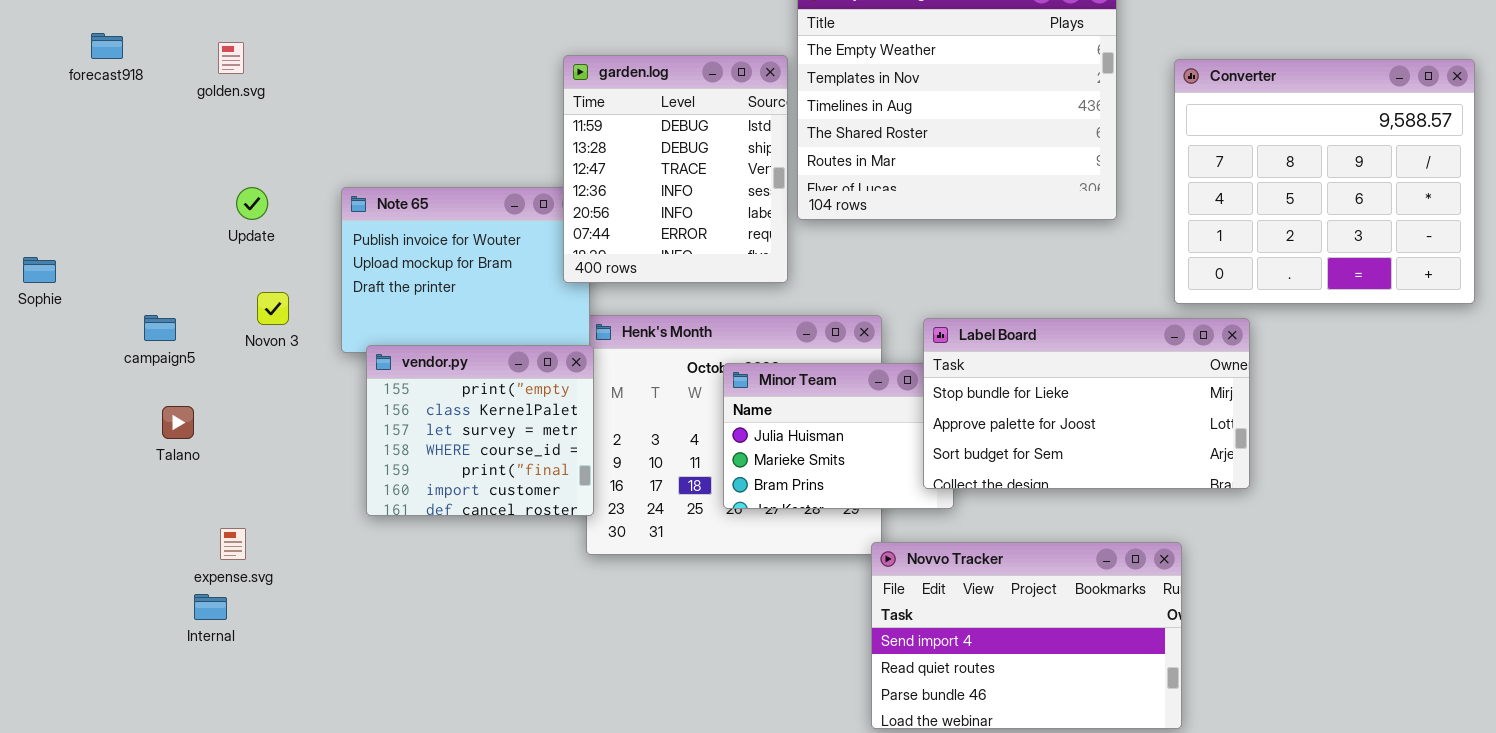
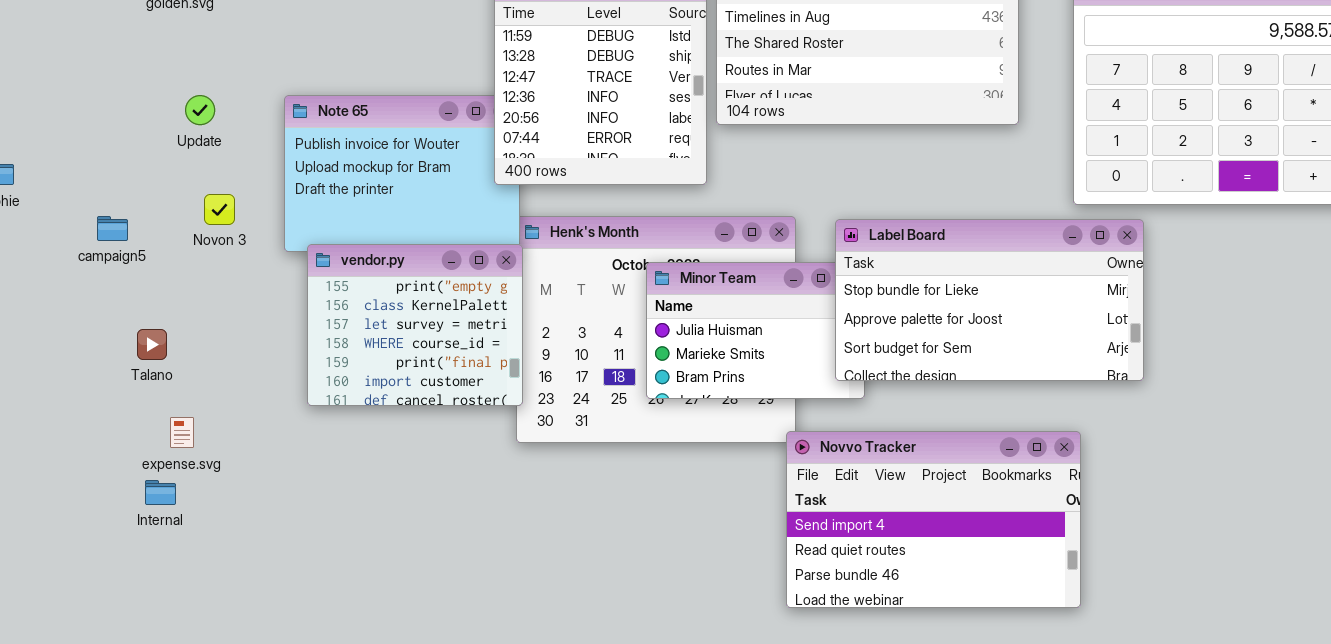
Talano: [162,406,194,439] -> [137,329,167,360], moved

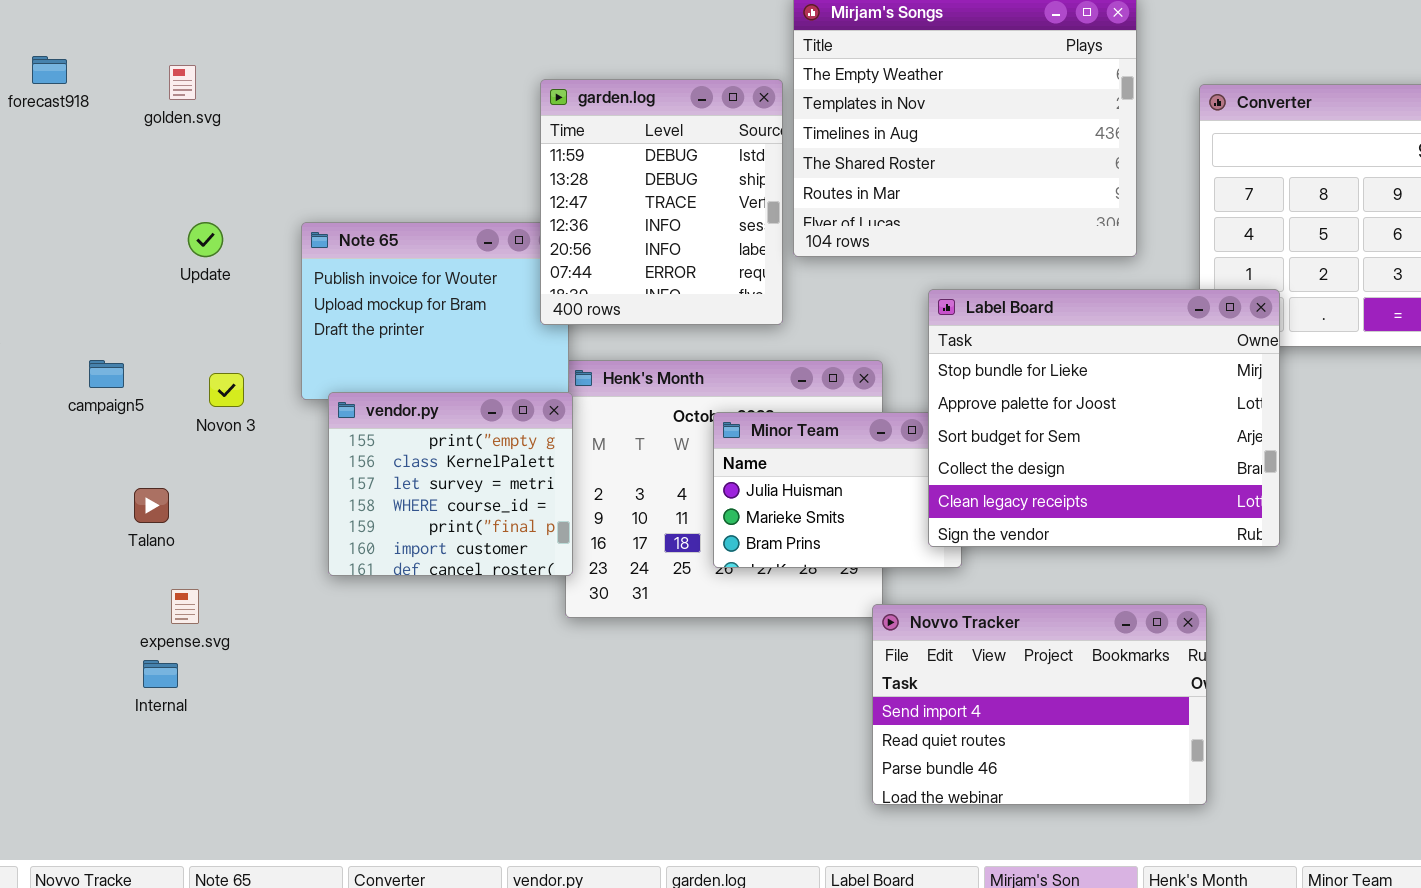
Novon 3: [204,194,235,225] -> [209,373,244,407], moved
Label Board: [835,219,1144,381] -> [928,289,1280,547], resized

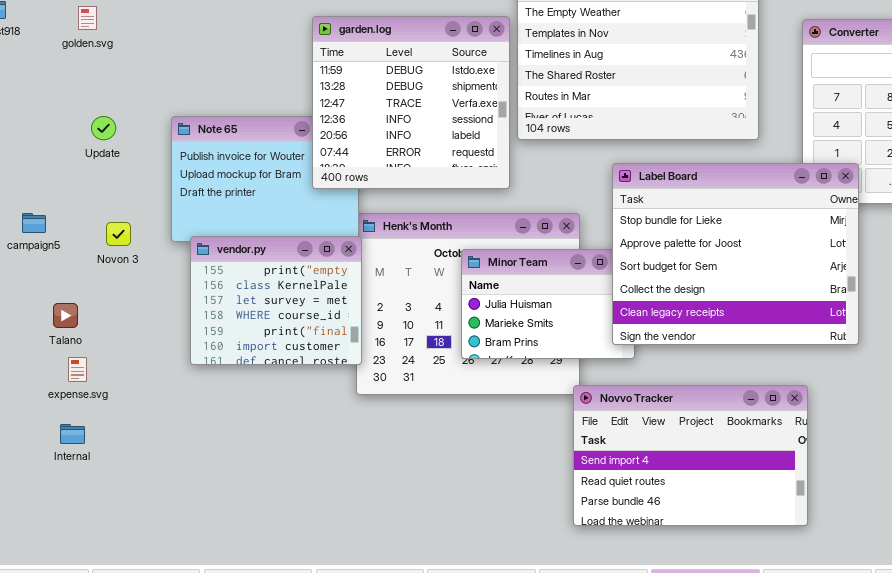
garden.log: [540,79,783,325] -> [312,16,510,189], resized
expense.svg: [171,589,199,624] -> [68,357,87,382], moved

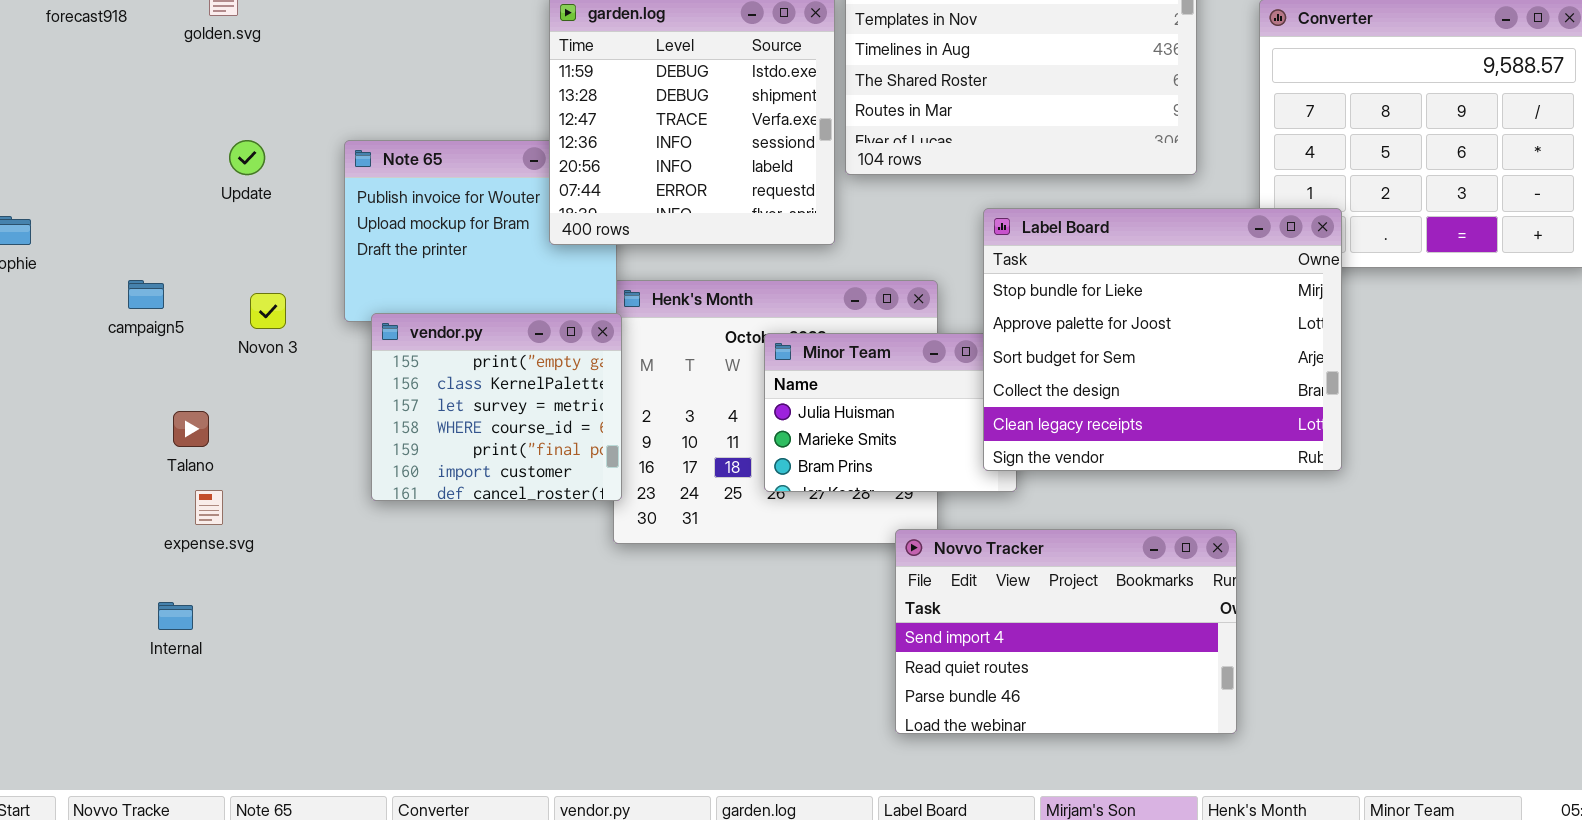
Novvo Tracker: [573,385,808,526] -> [895,529,1237,734], moved
Internal: [60,424,85,444] -> [158,602,193,630], moved

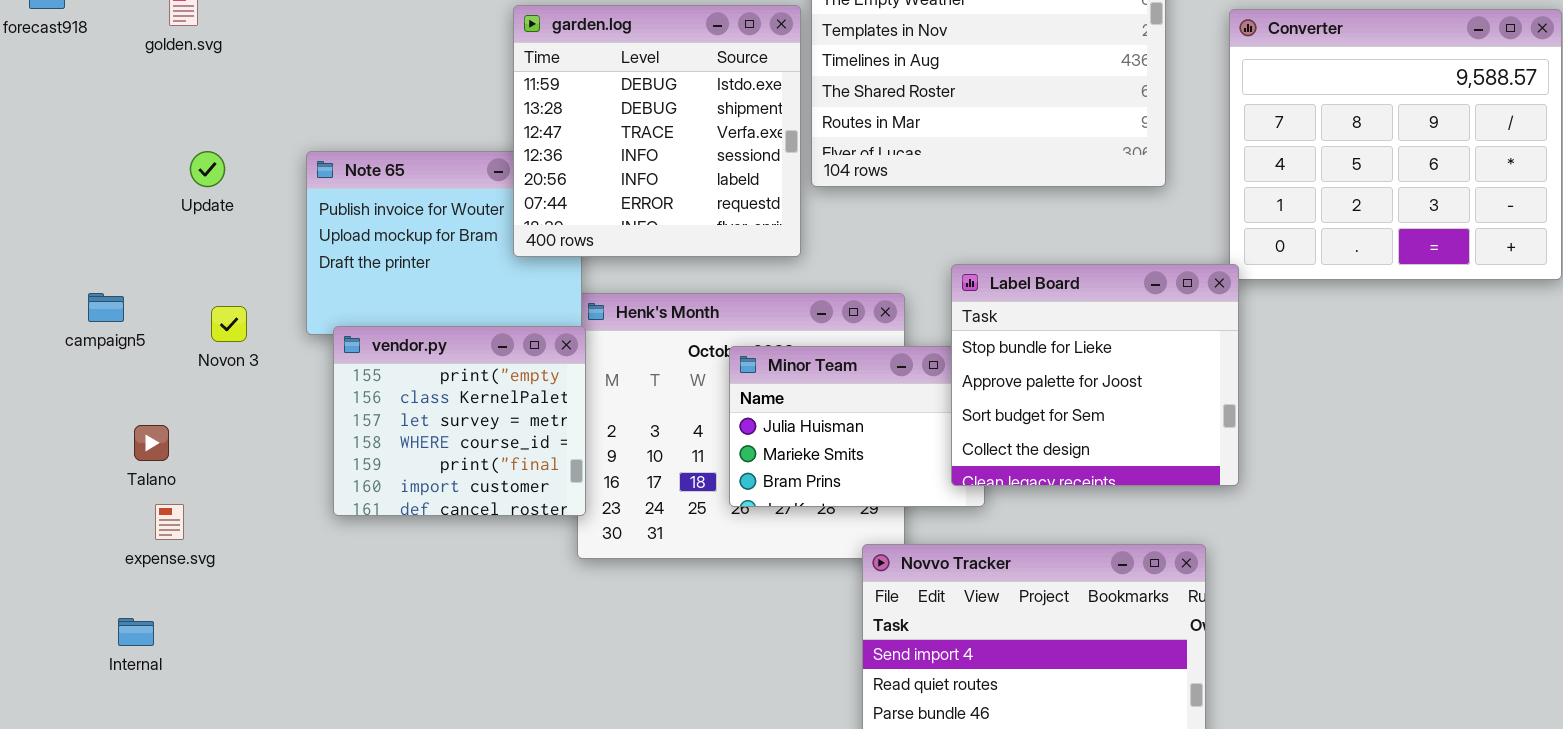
Label Board: [983,208,1342,471] -> [951,264,1239,486], resized

